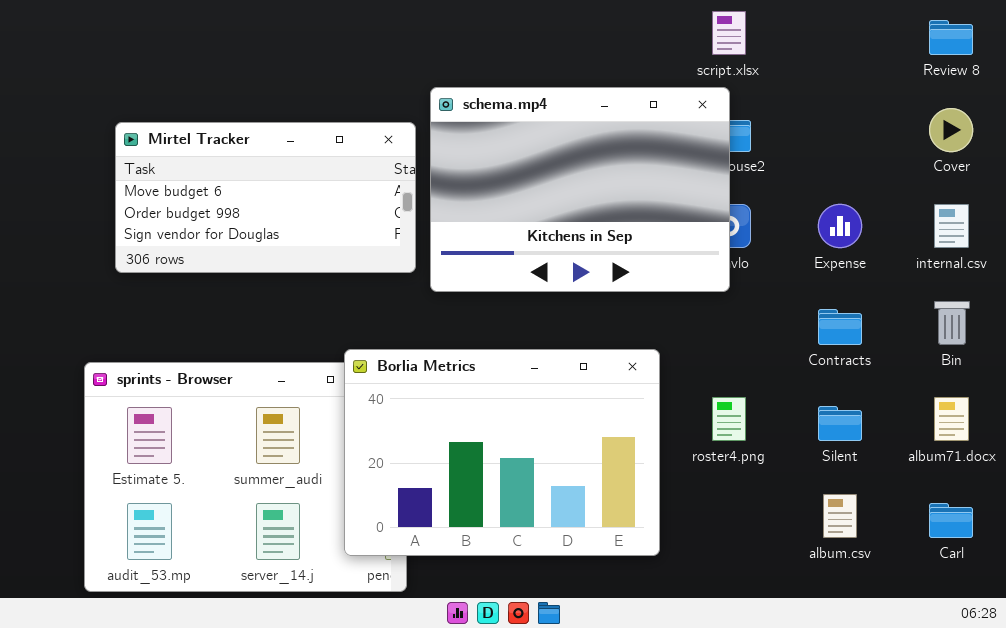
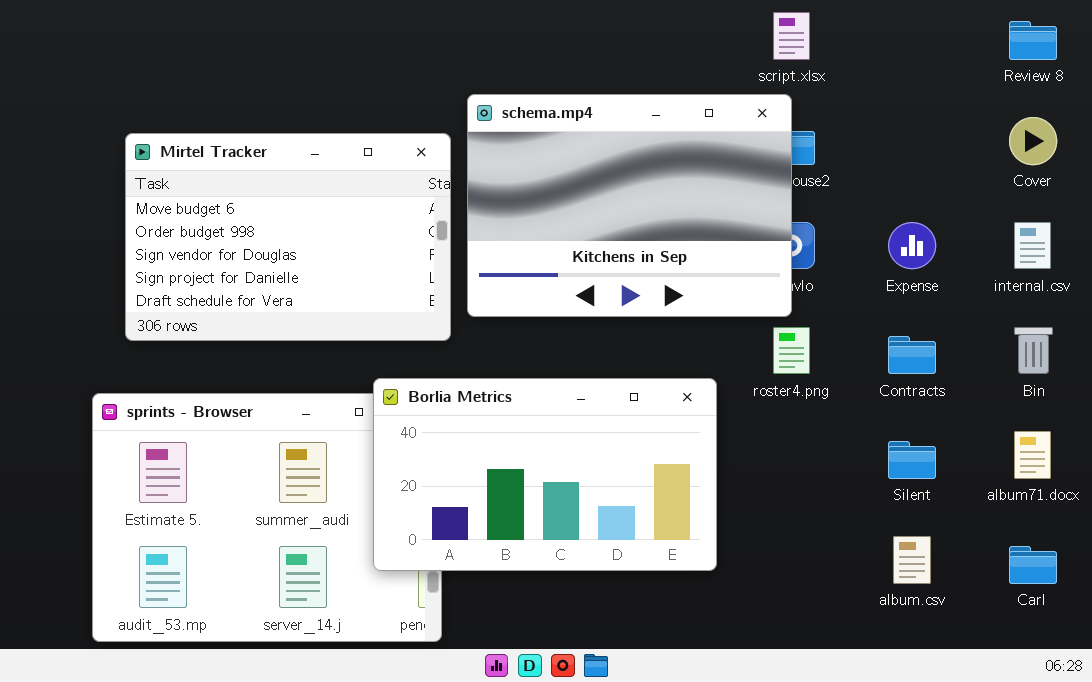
Mirtel Tracker: [115,122,416,273] -> [125,133,451,341], resized
Borlia Metrics: [344,349,660,556] -> [373,378,717,571], resized
roster4.png: [712,397,746,441] -> [773,327,810,374], moved

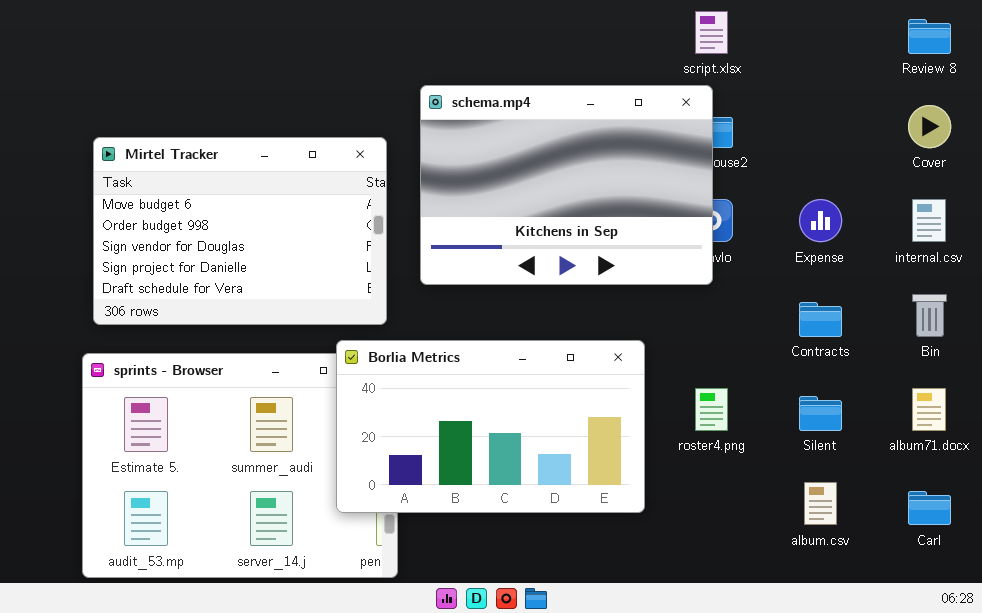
Mirtel Tracker: [125,133,451,341] -> [93,137,387,325], moved
roster4.png: [773,327,810,374] -> [695,388,728,431], moved

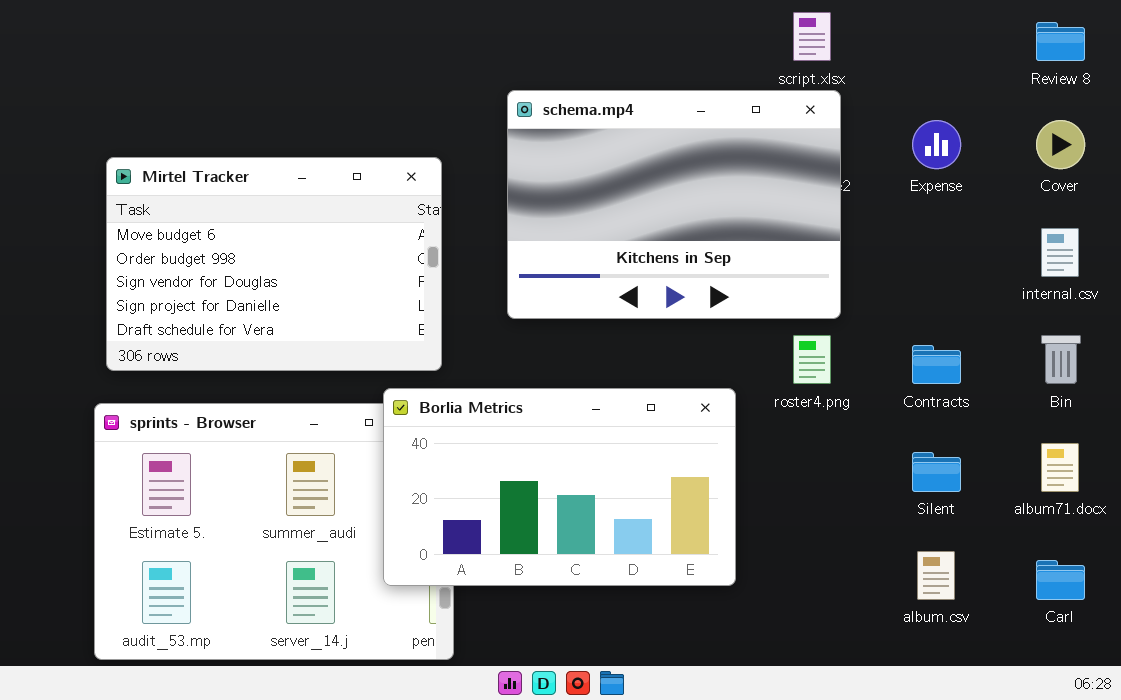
schema.mp4: [420,85,713,285] -> [507,90,841,319], moved
Expense: [799,199,842,242] -> [912,120,961,169], moved
roster4.png: [695,388,728,431] -> [793,335,831,384], moved

